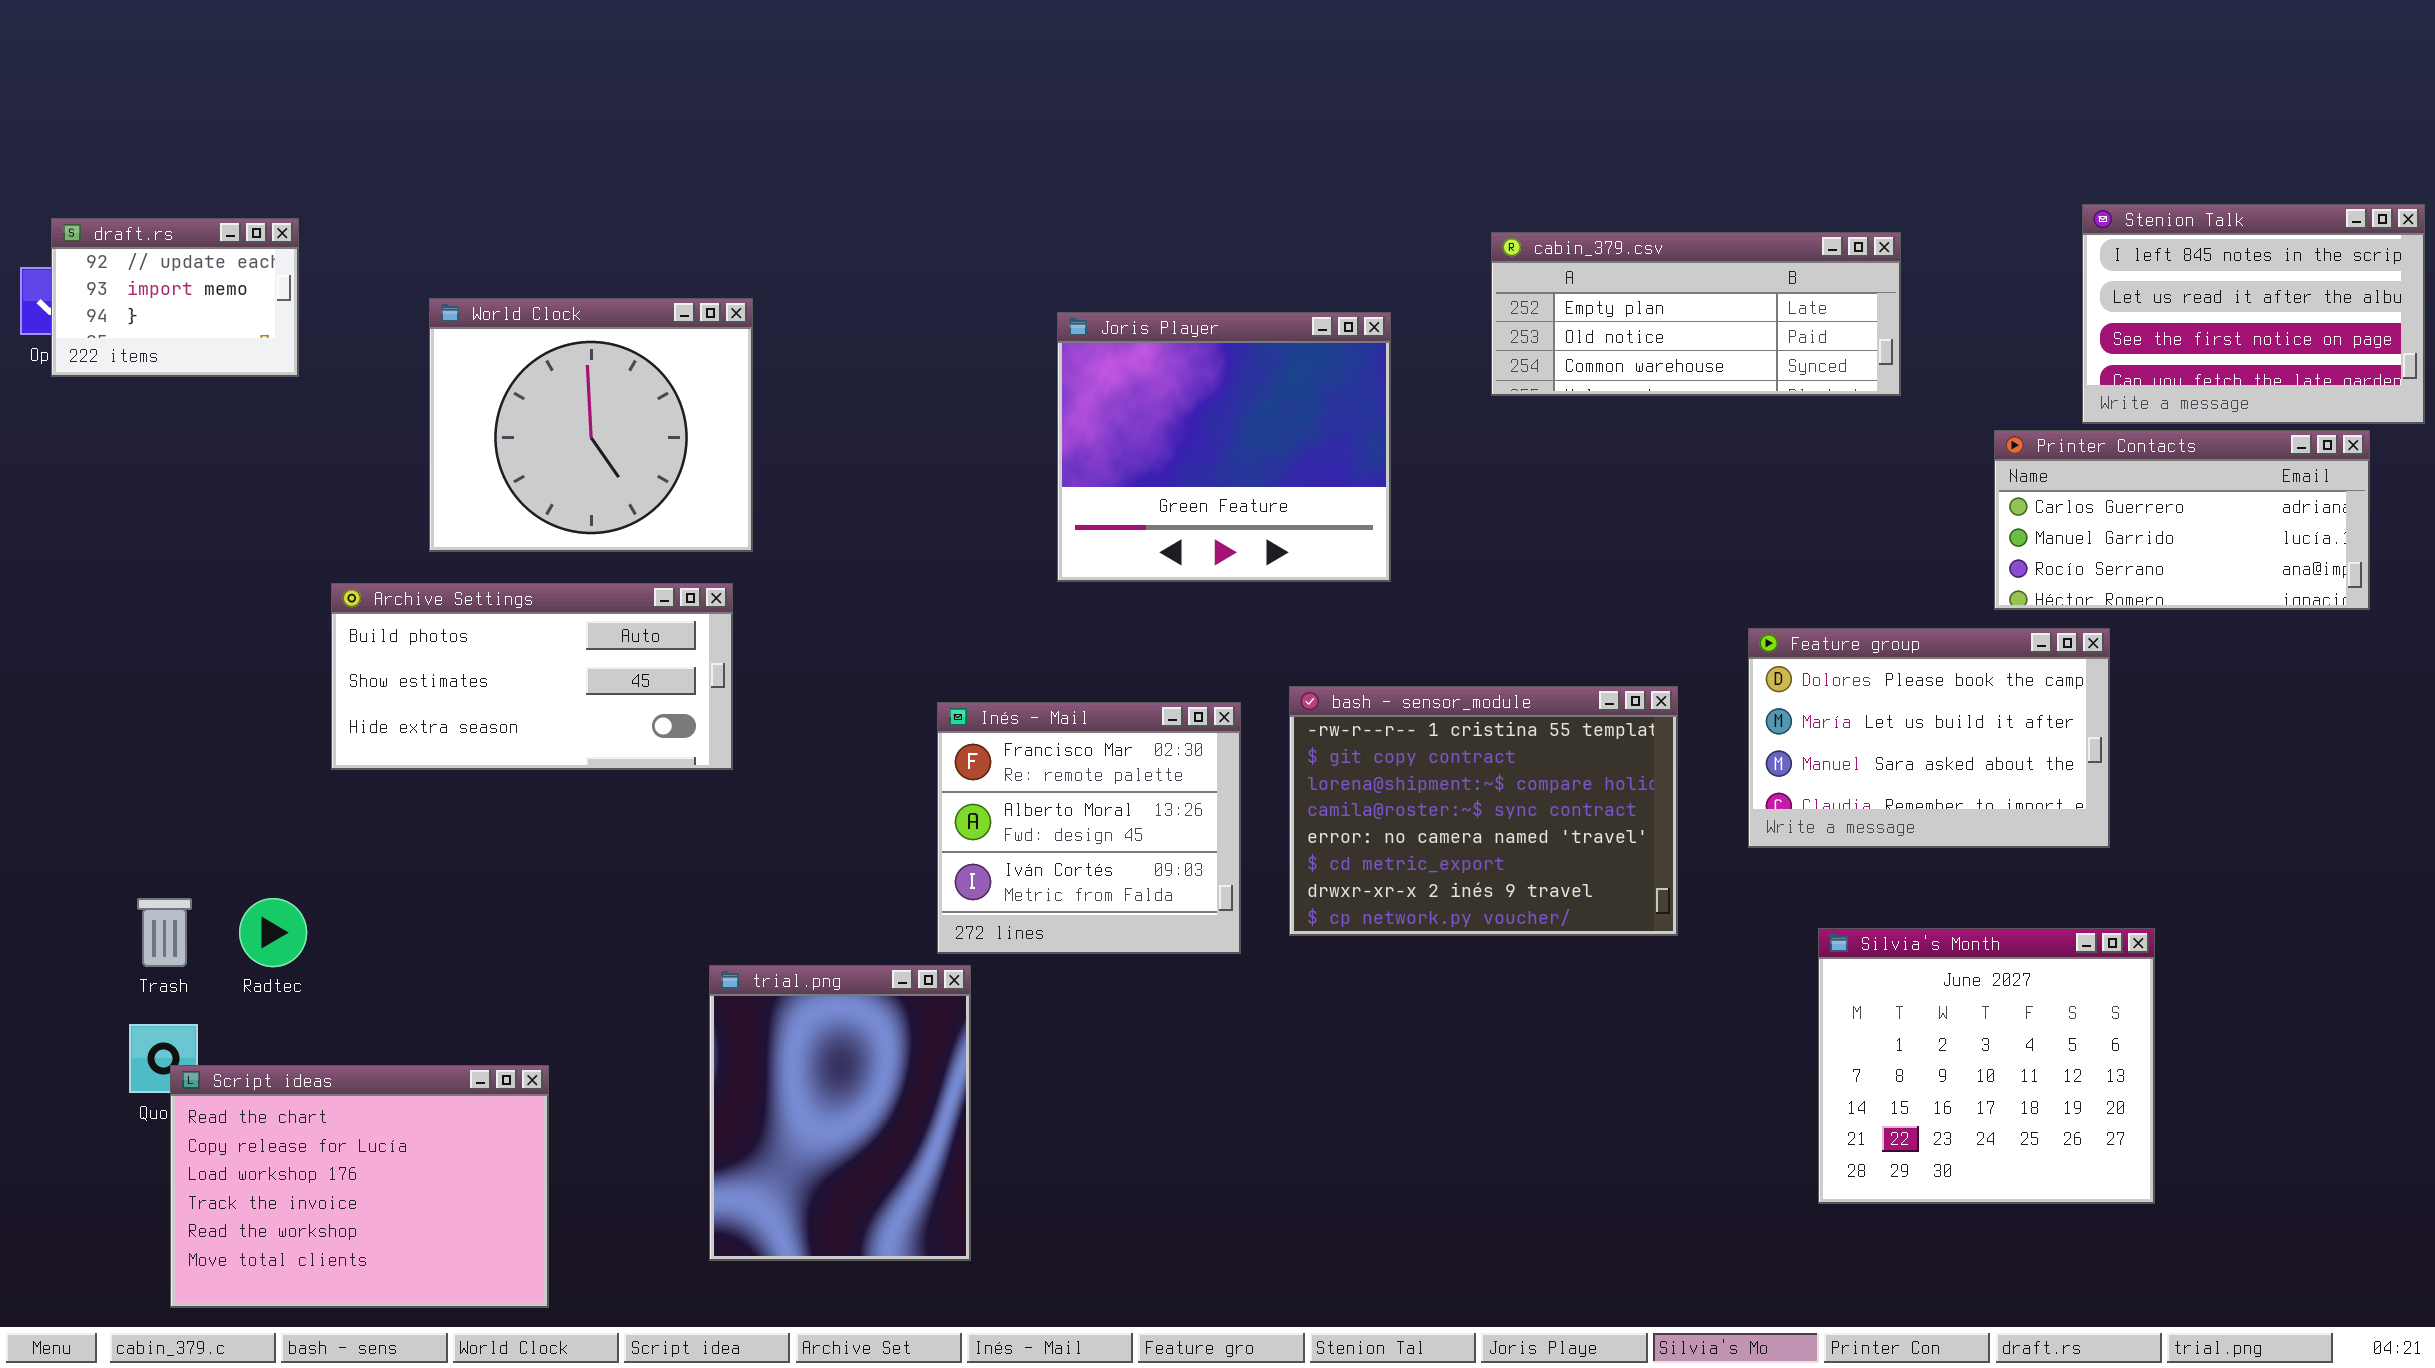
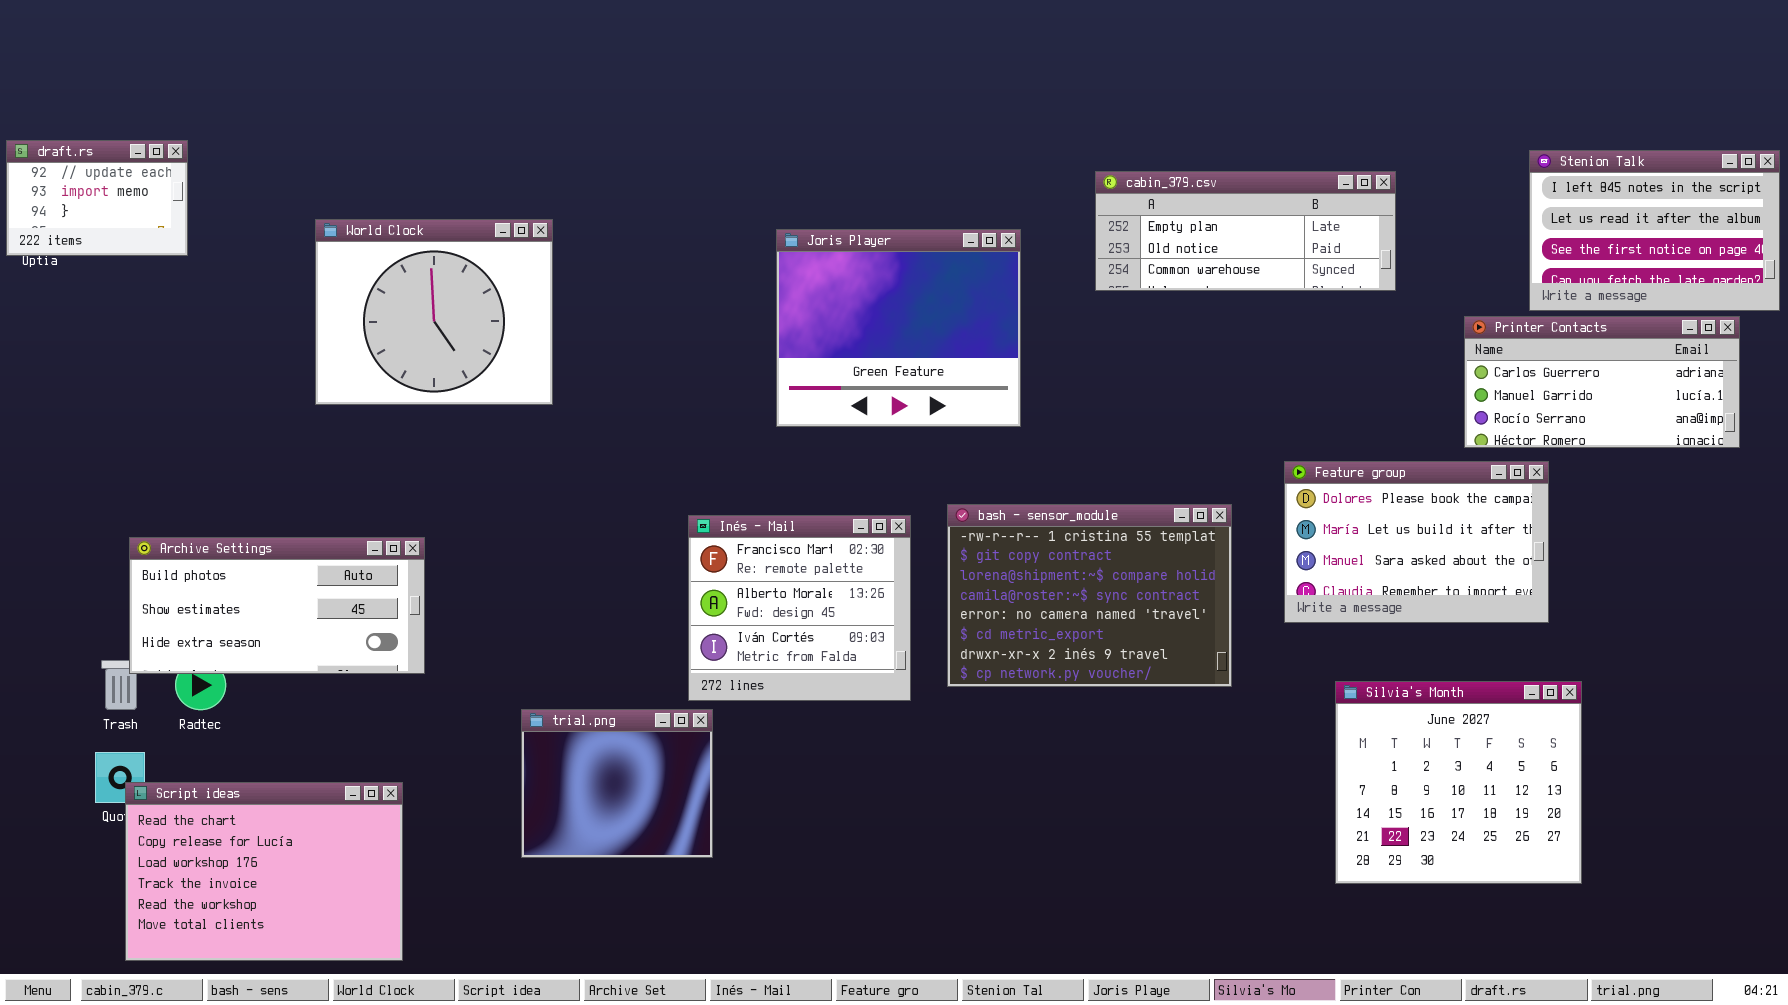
draft.rs: [51,218,299,377] -> [6,140,188,256], moved
Archive Settings: [331,583,733,770] -> [129,537,425,674], moved
trial.png: [709,965,971,1261] -> [521,709,713,858], resized

